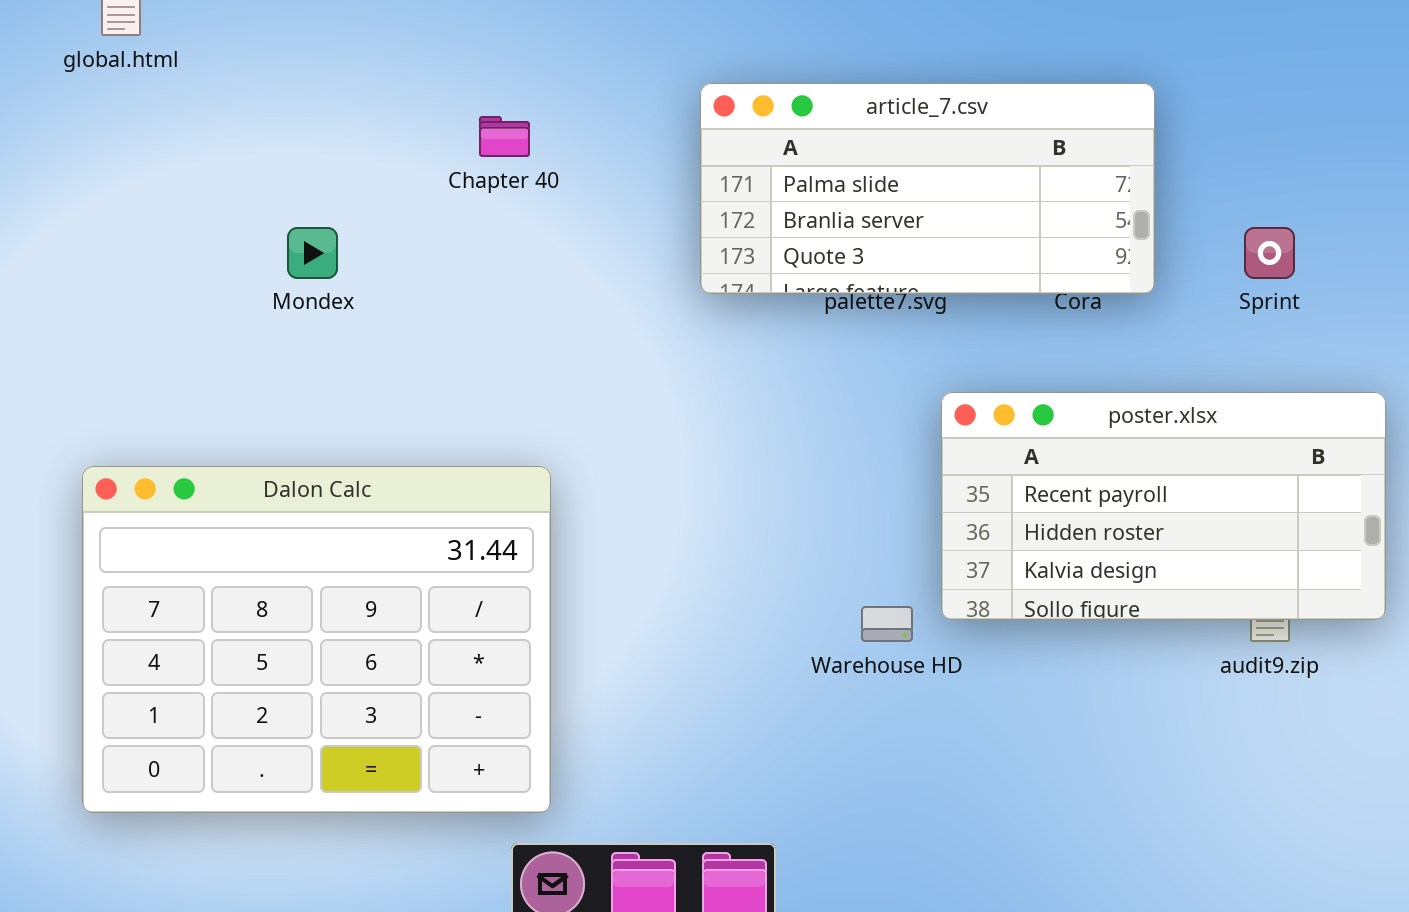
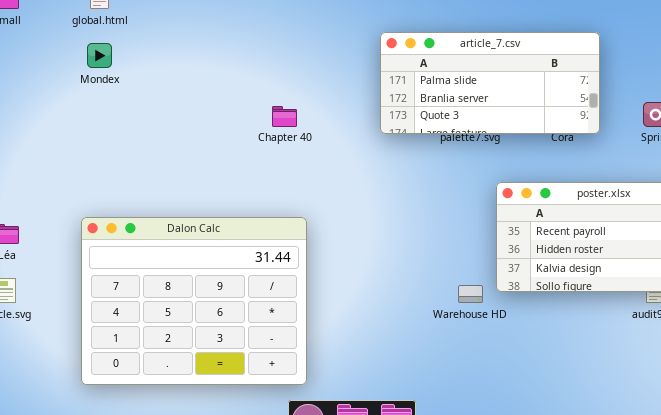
Chapter 40: [479,116,530,157] -> [272,106,297,127], moved
Mondex: [287,227,338,279] -> [87,43,112,68], moved

